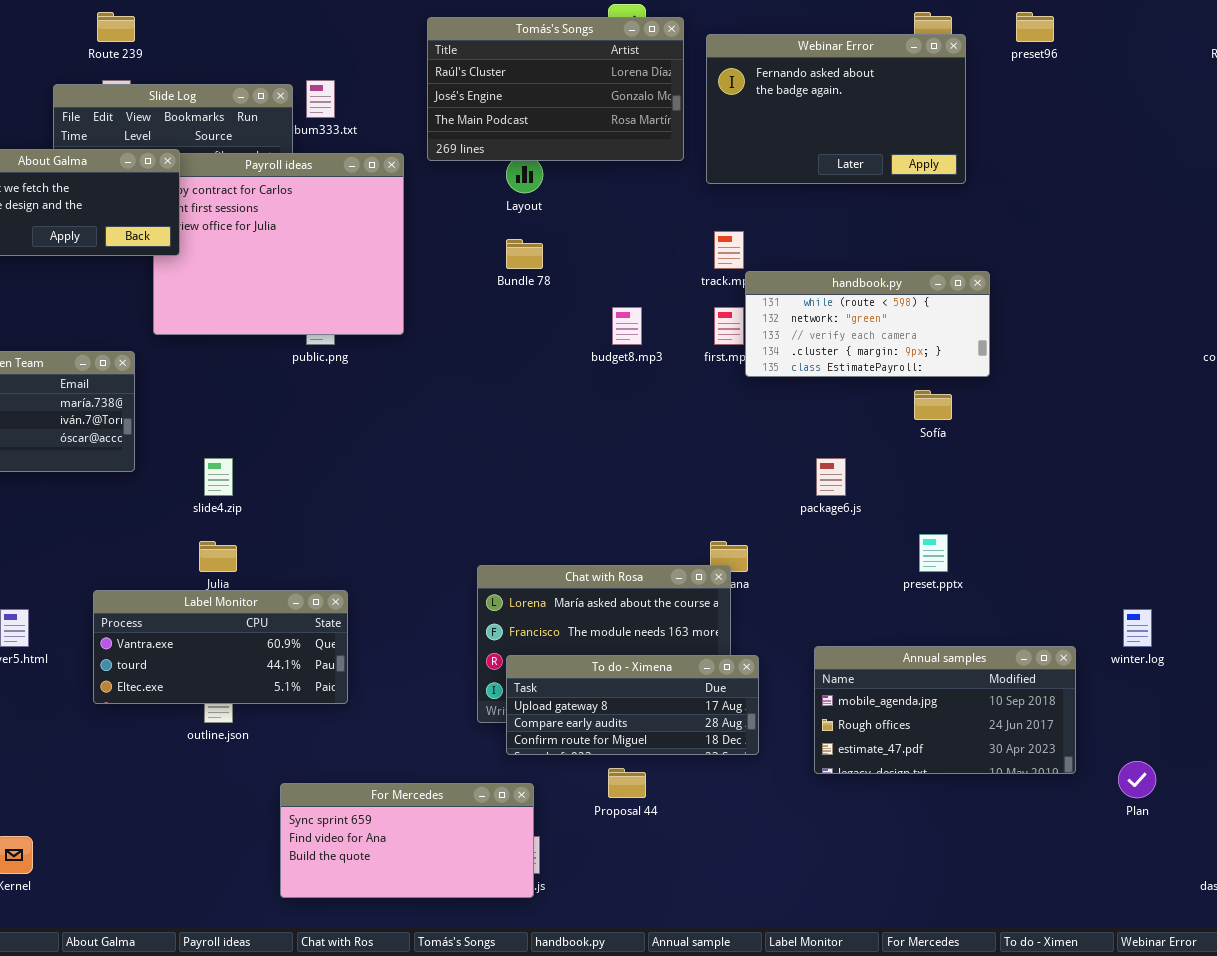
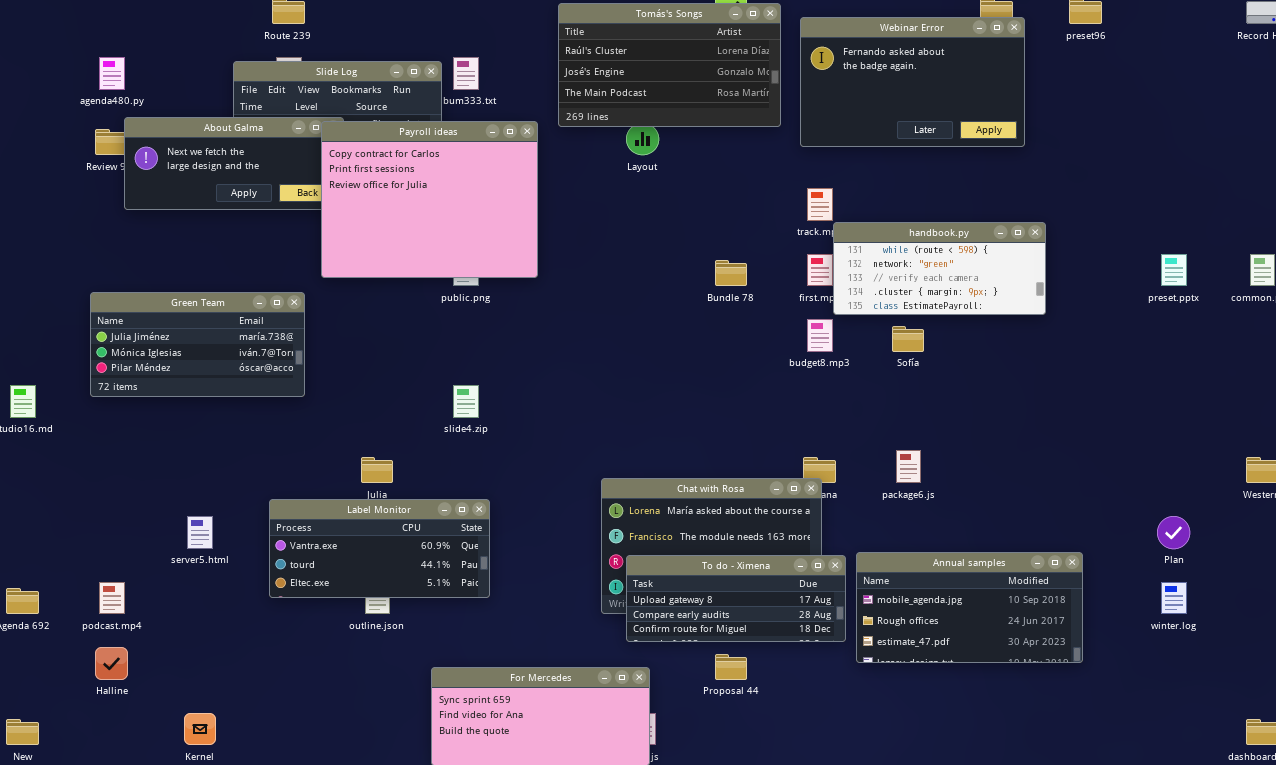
Payroll ideas: [153,153,404,335] -> [321,121,538,278], raised
Bundle 78: [506,239,543,269] -> [715,260,747,286], moved
budget8.mp3: [612,307,642,345] -> [807,319,833,352], moved
Sofía: [914,390,952,420] -> [892,326,924,352], moved
slide4.zip: [204,458,233,496] -> [453,385,479,418], moved
package6.js: [816,458,846,496] -> [896,450,921,483], moved
preset.pptx: [919,534,948,572] -> [1161,254,1187,286], moved
winter.log: [1123,609,1152,647] -> [1161,582,1187,614], moved
Annual samples: [814,646,1076,774] -> [856,552,1083,663], moved
Plan: [1118,761,1156,798] -> [1157,516,1190,549], moved

